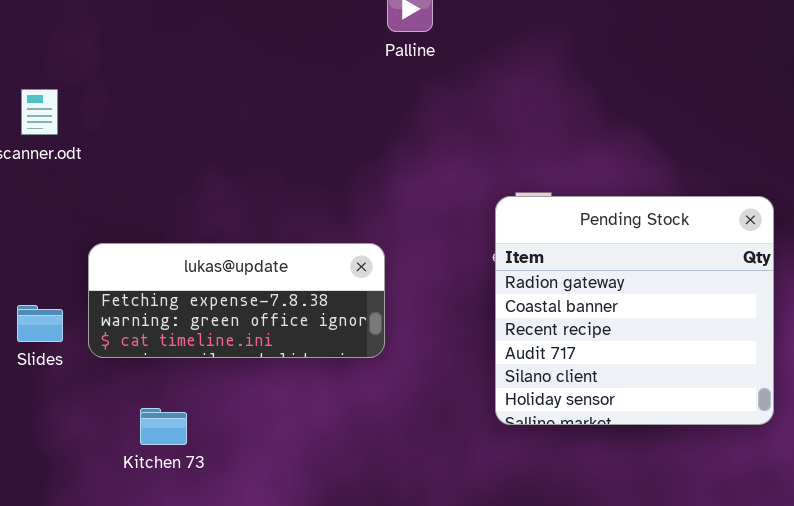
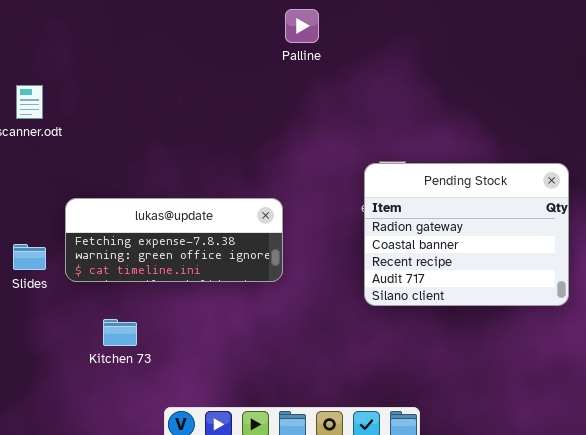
Pending Stock: [495,196,774,425] -> [364,163,569,306], resized

